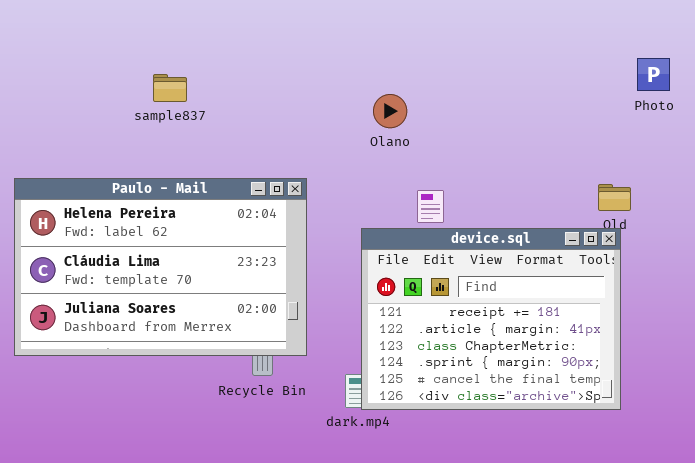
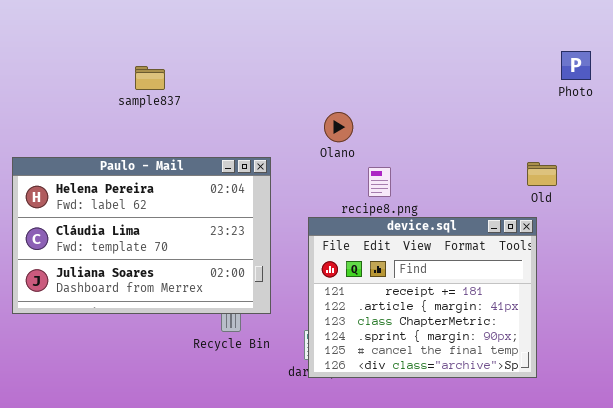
Olano: [373,94,407,128] -> [324,112,353,142], moved
device.sql: [361,228,621,410] -> [308,217,537,378], moved

